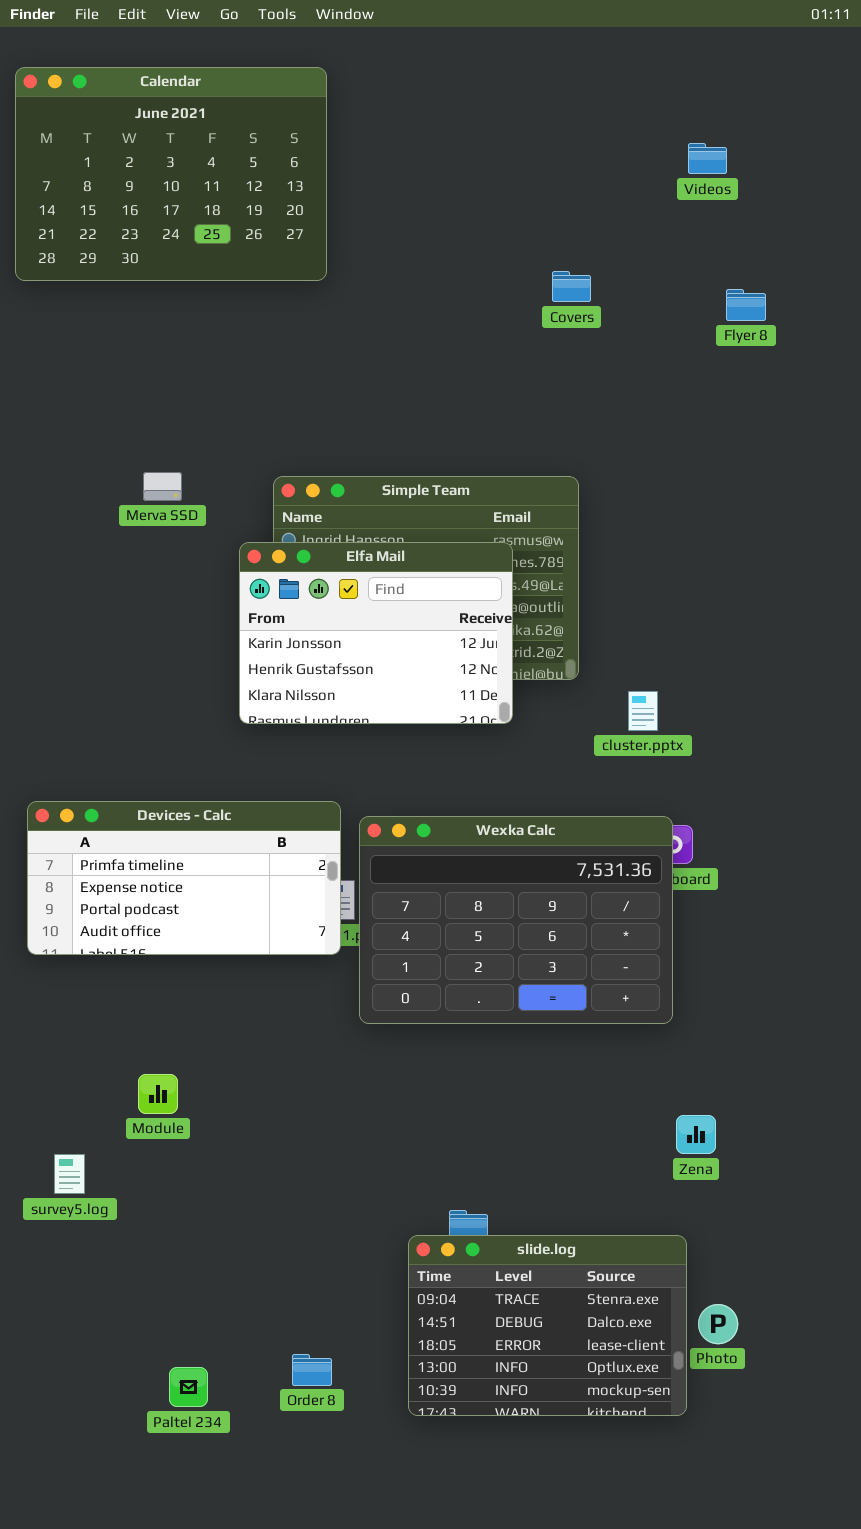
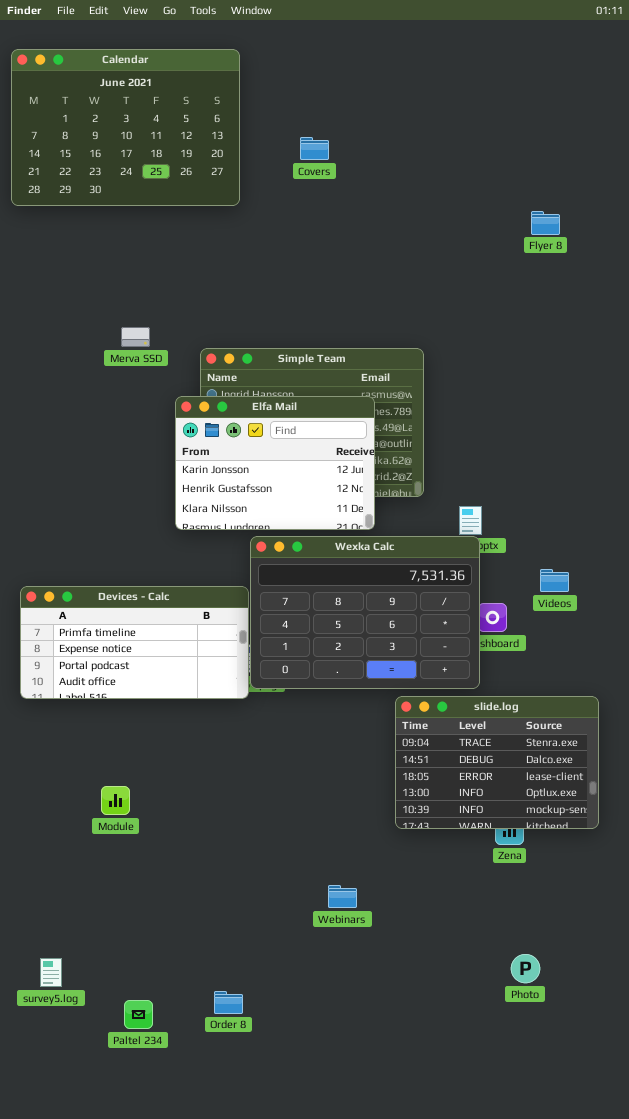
Videos: [688,143,727,174] -> [540,569,569,592], moved
Covers: [552,271,591,302] -> [300,137,329,160], moved
Merva SSD: [143,472,182,501] -> [121,327,150,347], moved
Wexka Calc: [359,816,673,1024] -> [250,536,480,689], moved
survey5.log: [54,1154,85,1194] -> [40,958,62,987], moved
slide.log: [408,1235,687,1416] -> [395,696,599,829], moved

